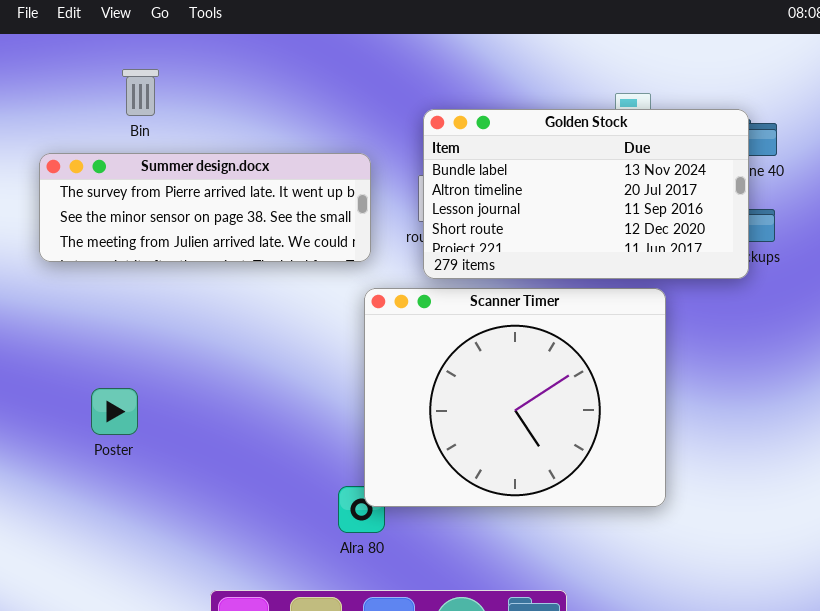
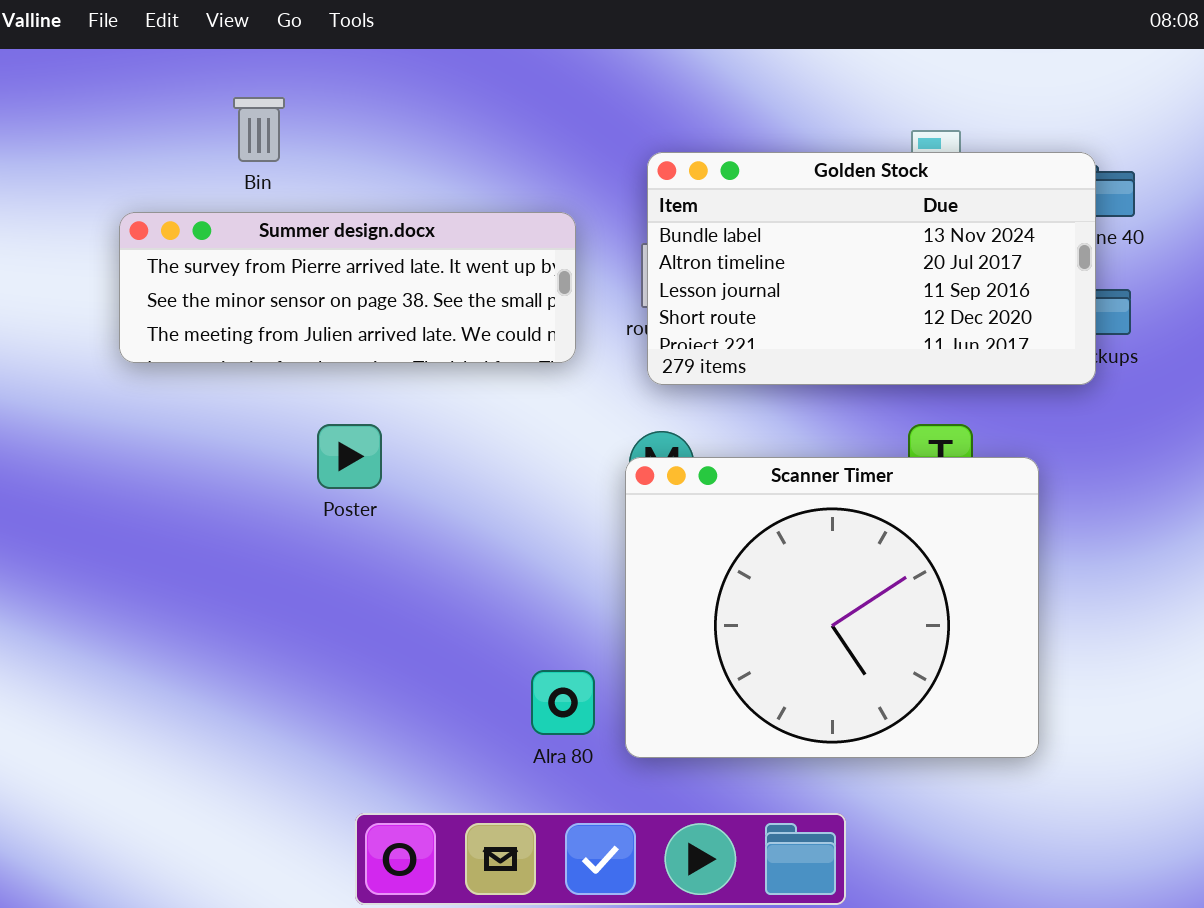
Scanner Timer: [364,288,666,507] -> [625,457,1039,758], moved
Poster: [91,388,138,435] -> [317,424,382,489], moved

